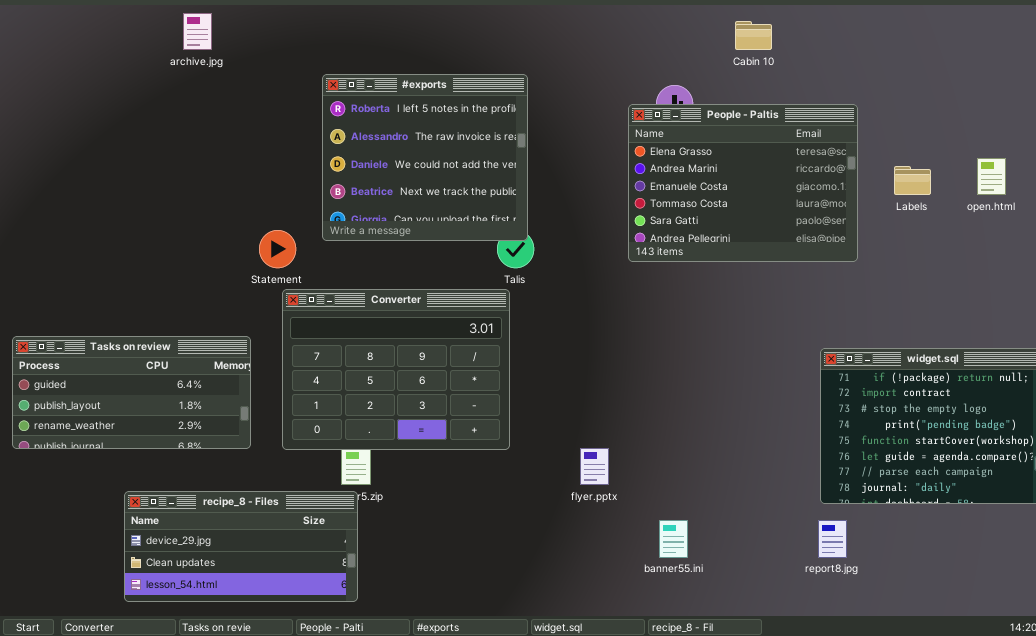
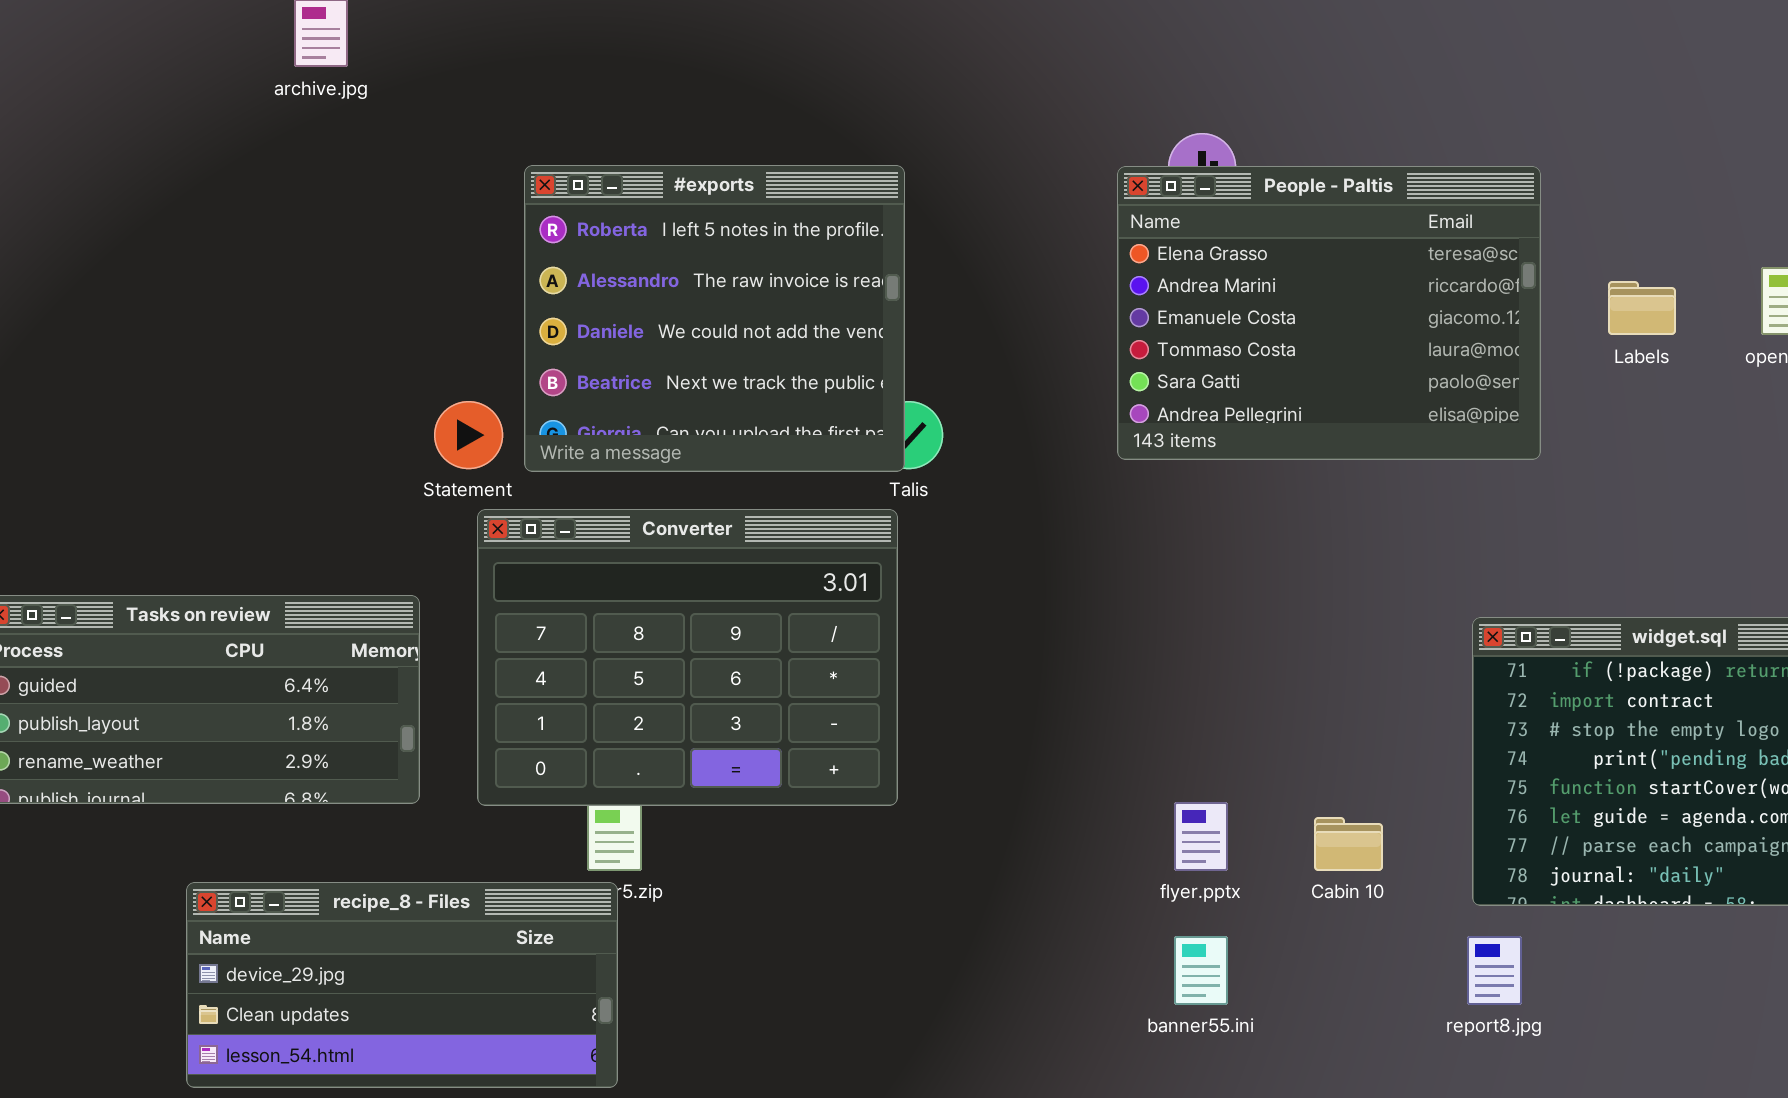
Cabin 10: [735,21,772,50] -> [1314,817,1383,871], moved
#exports: [322,74,528,241] -> [524,165,905,472], moved
flyer.pptx: [580,448,609,485] -> [1174,802,1228,871], moved

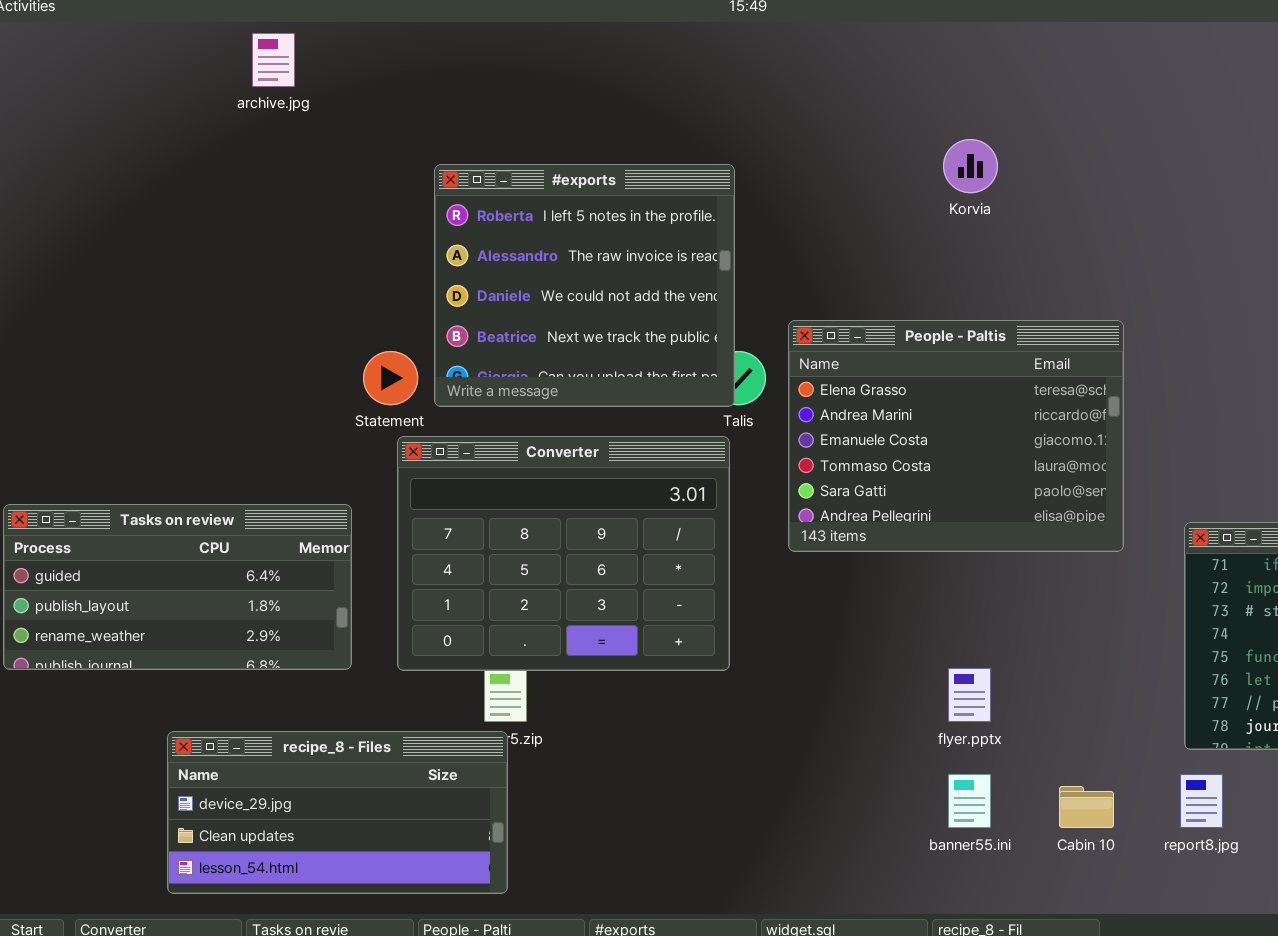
People - Paltis: [1117,166,1541,460] -> [788,320,1124,552], moved
Cabin 10: [1314,817,1383,871] -> [1059,786,1114,828], moved

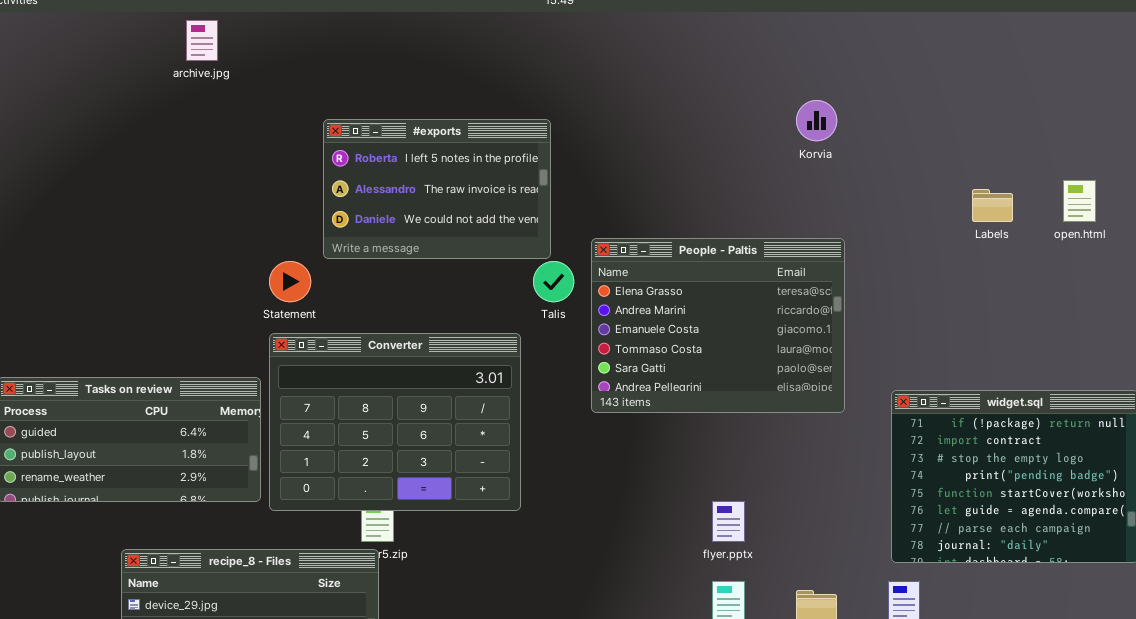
Korvia: [943,139,998,193] -> [796,100,837,141], moved
#exports: [434,164,735,407] -> [323,119,551,259], resized
Converter: [397,436,730,671] -> [269,333,521,511], moved

